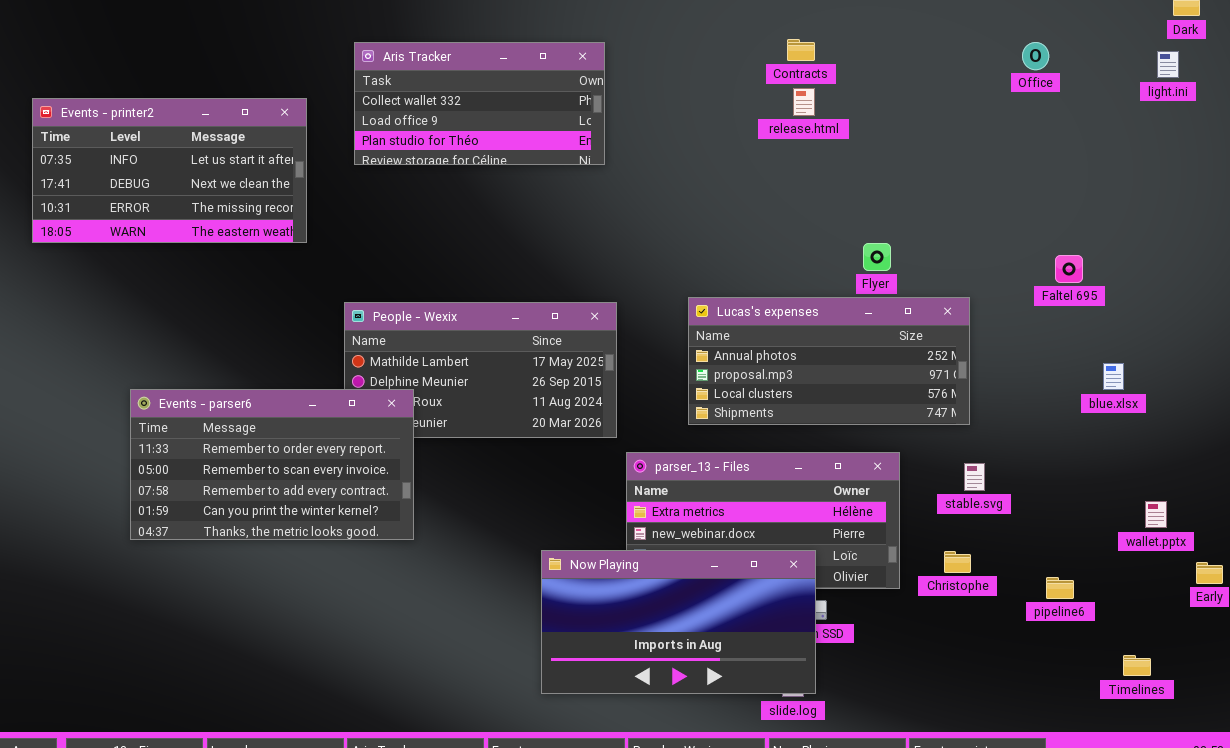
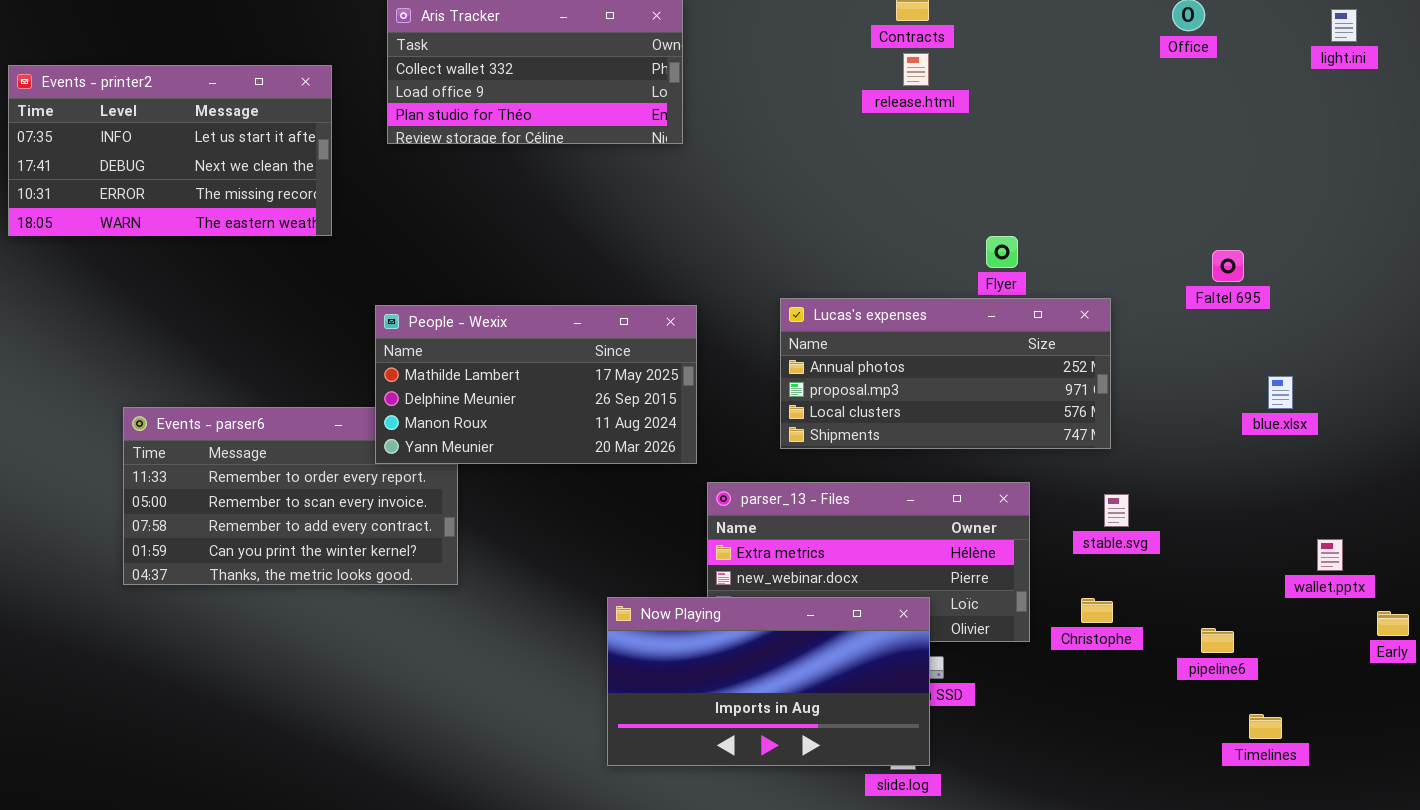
People - Wexix: [344,302,617,438] -> [375,305,697,464], raised
Timelines: [1123,655,1151,676] -> [1249,714,1282,739], moved

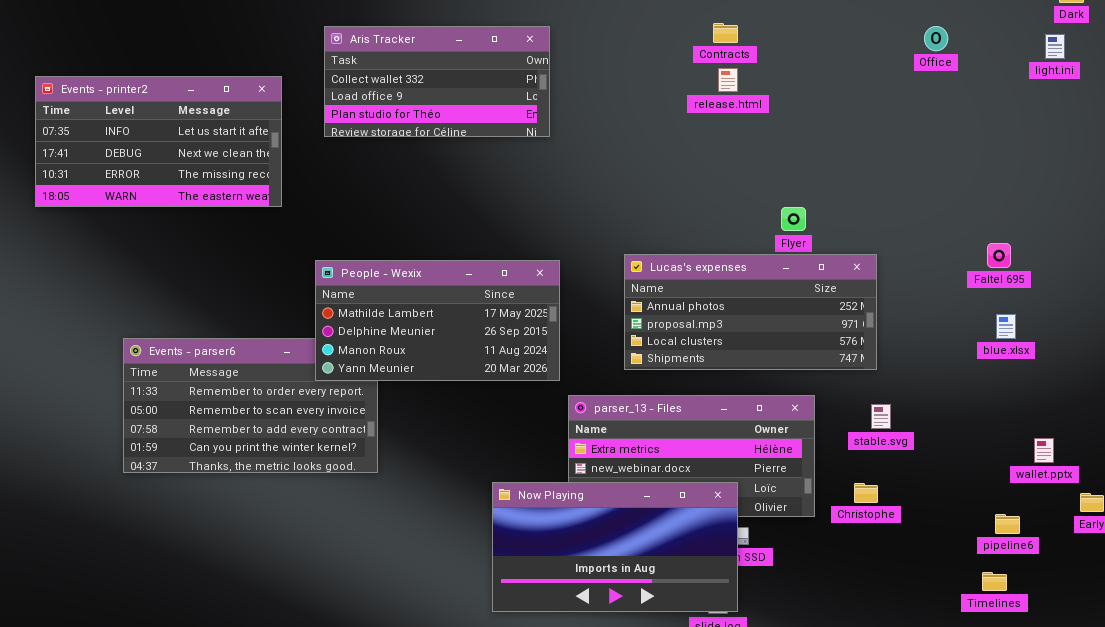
Faltel 695: [1212,250,1244,282] -> [987,243,1011,268], moved
pipeline6: [1201,628,1234,653] -> [995,514,1020,534], moved

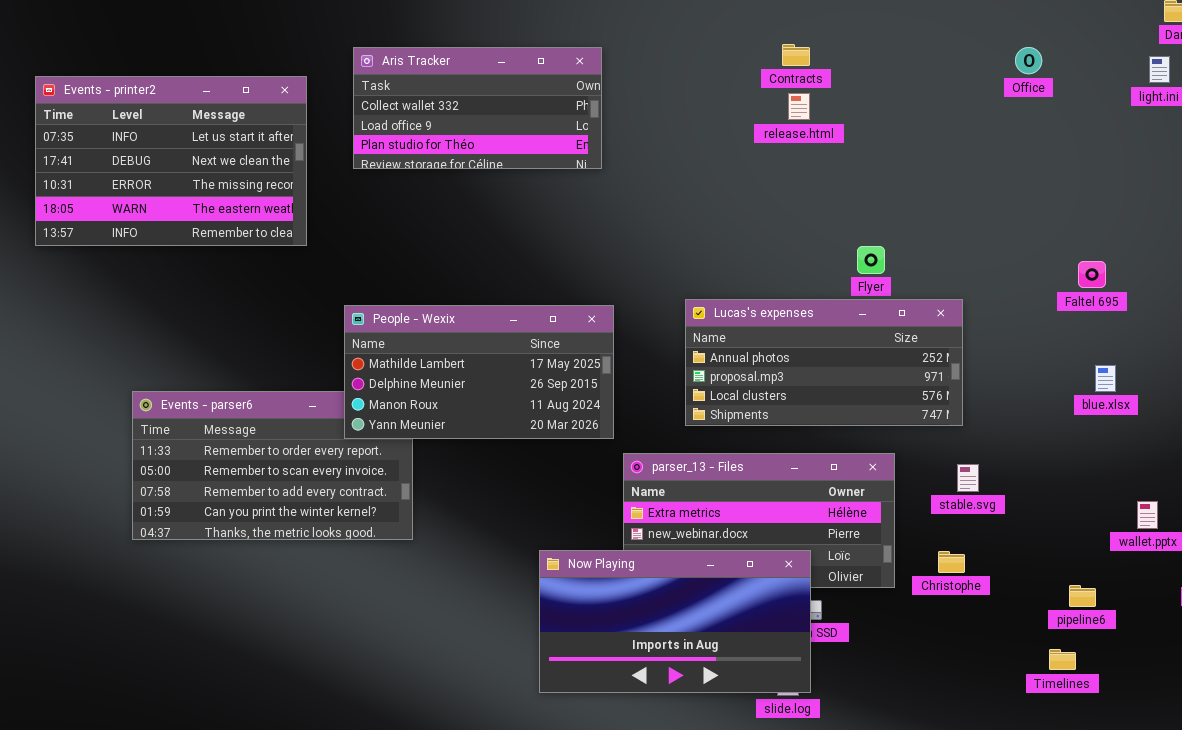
Events - printer2: [35,76,282,207] -> [35,76,307,246], resized
Faltel 695: [987,243,1011,268] -> [1078,261,1106,288], moved
pipeline6: [995,514,1020,534] -> [1069,585,1096,607], moved
Timelines: [982,572,1007,591] -> [1049,649,1076,670], moved

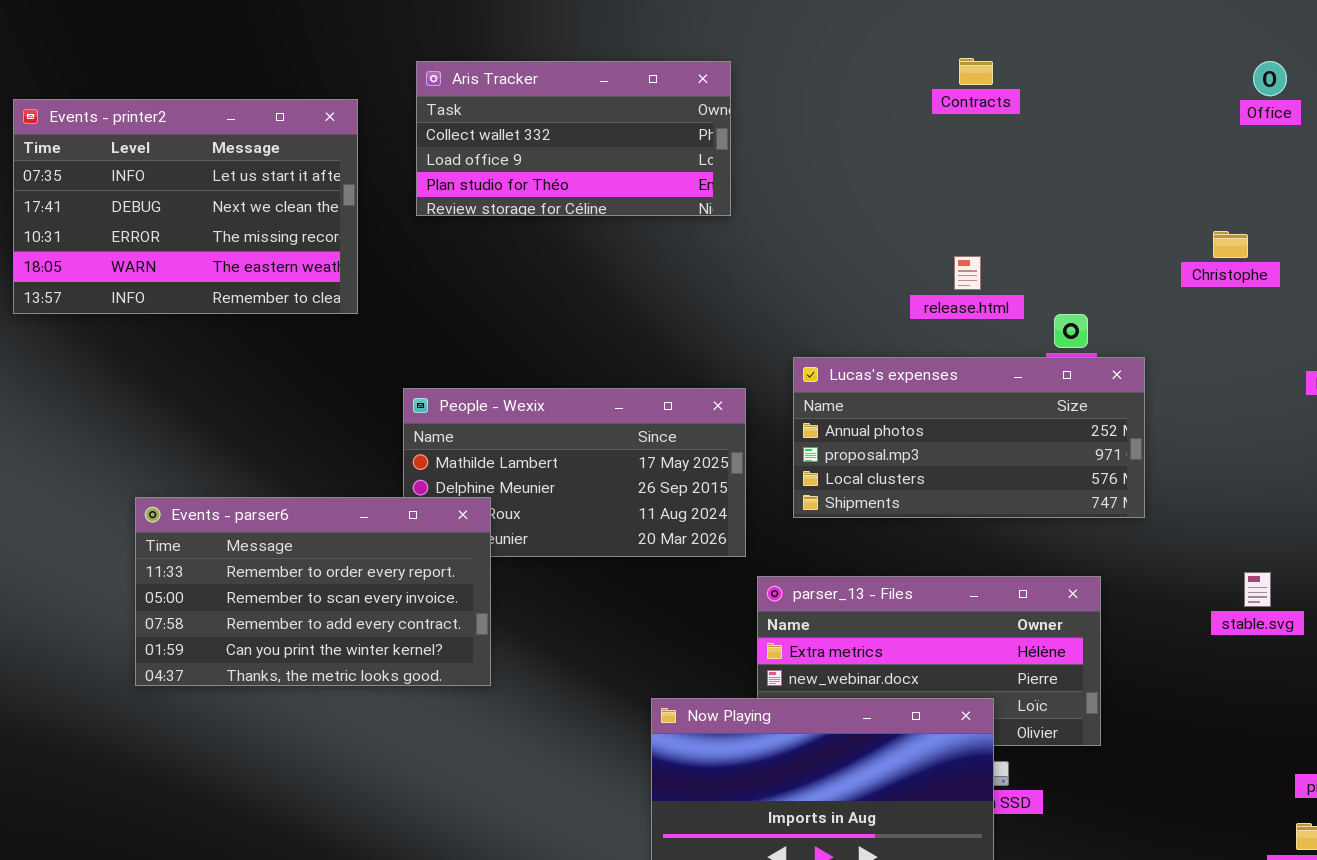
release.html: [788,93,810,120] -> [954,256,981,290], moved
Lucas's expenses: [685,299,963,426] -> [793,357,1145,518], moved
Events - parser6: [132,391,413,540] -> [135,497,491,686], raised
stable.svg: [957,464,979,492] -> [1244,572,1271,607], moved
Christophe: [938,551,965,573] -> [1213,231,1248,258], moved

